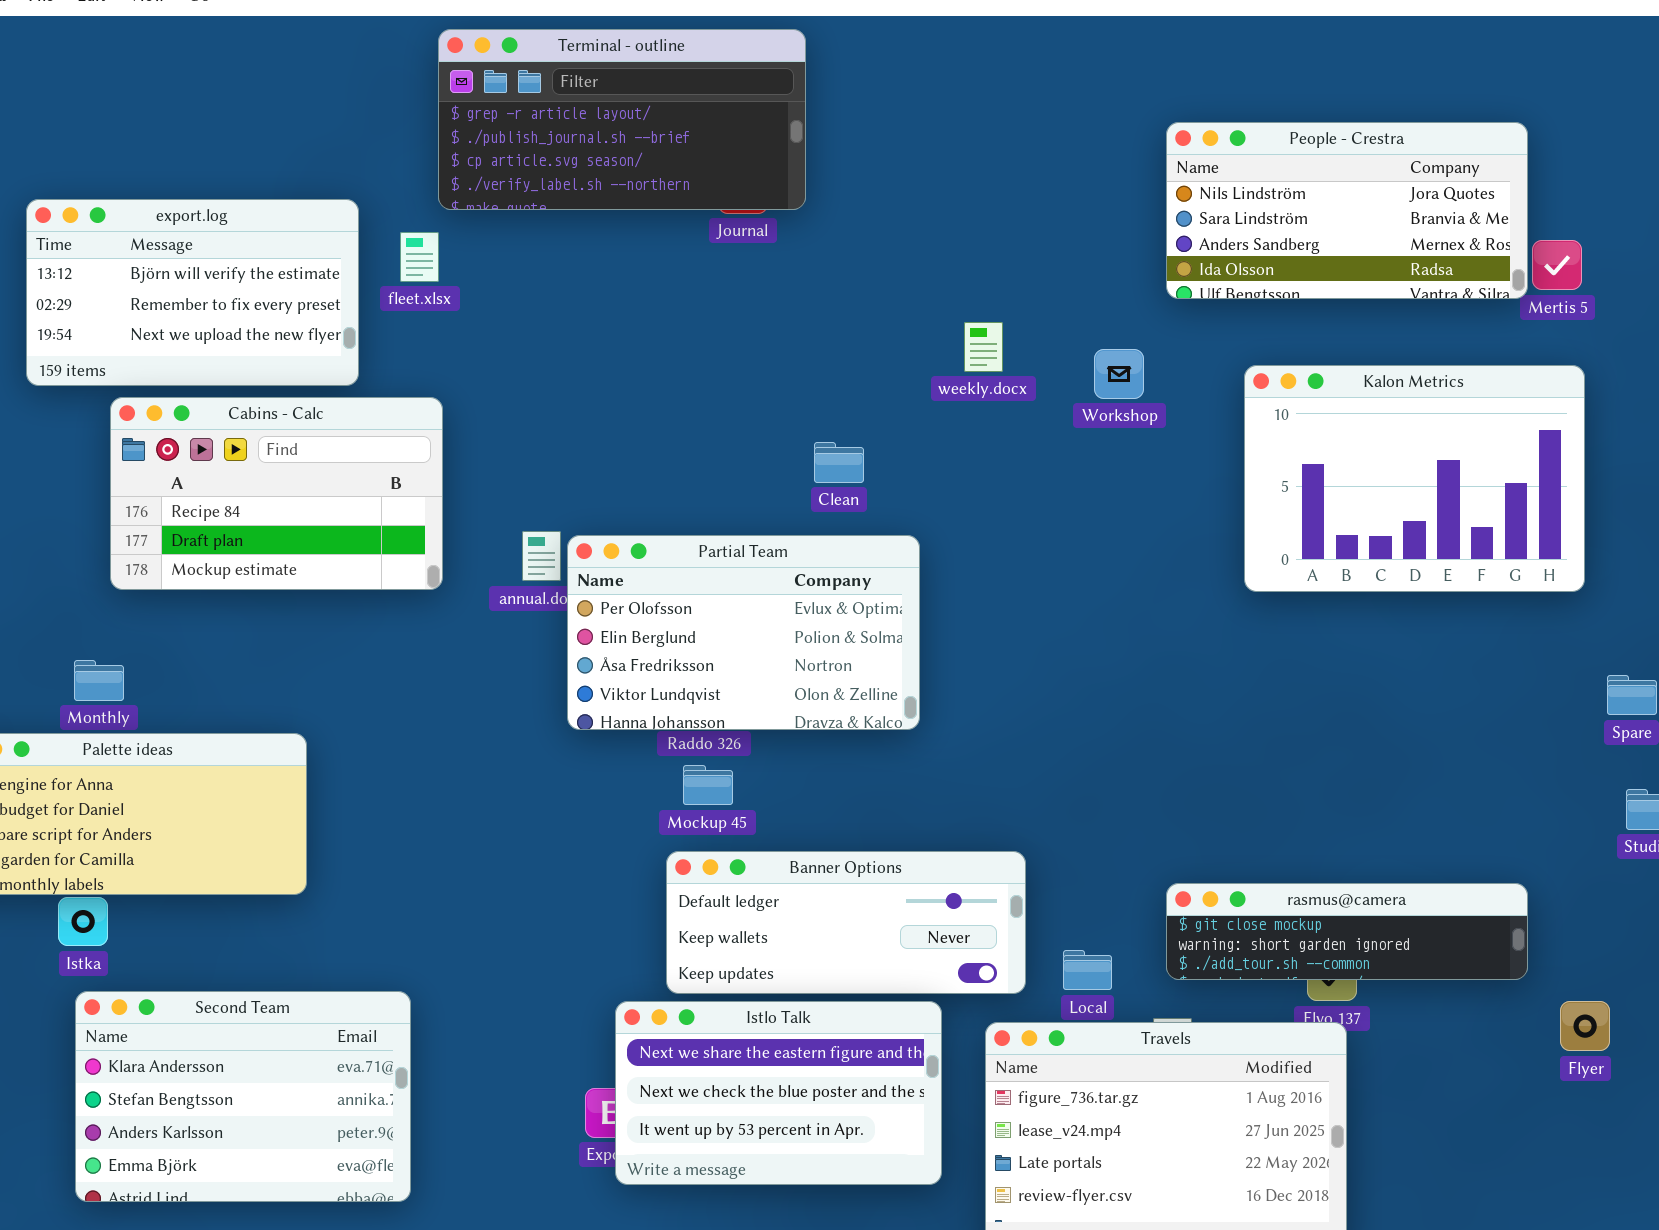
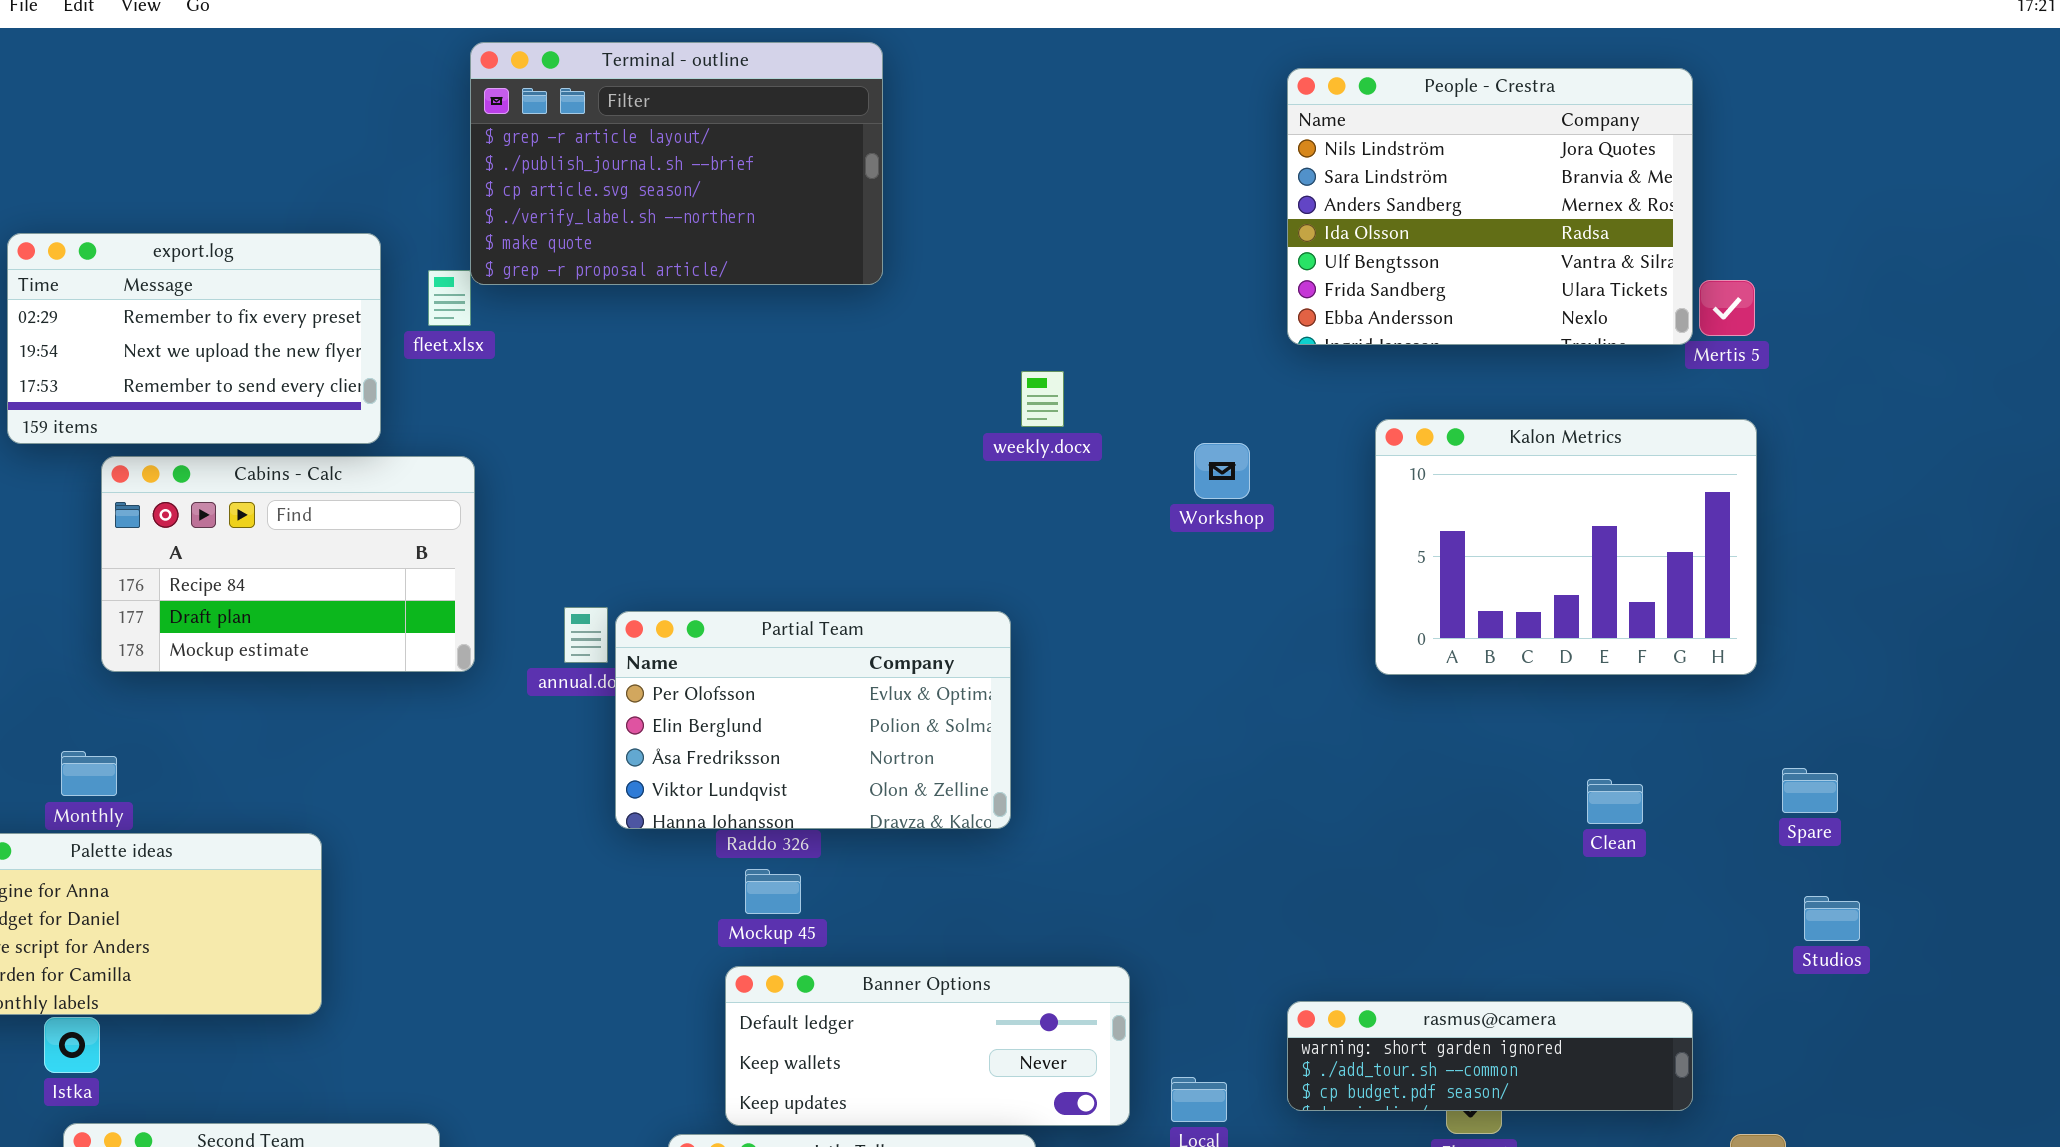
Terminal - outline: [438,29,806,210] -> [470,42,883,285], resized
People - Crestra: [1166,122,1528,299] -> [1287,68,1693,345], resized
export.log: [26,199,359,386] -> [7,233,381,444], scrolled down 1 row
weekly.docx: [964,322,1003,372] -> [1021,371,1064,427], moved
Workshop: [1094,349,1144,399] -> [1194,443,1250,499], moved
Clean: [814,442,864,483] -> [1587,779,1643,824], moved
rasmus@camera: [1166,883,1528,980] -> [1287,1001,1693,1111], scrolled down 1 row

